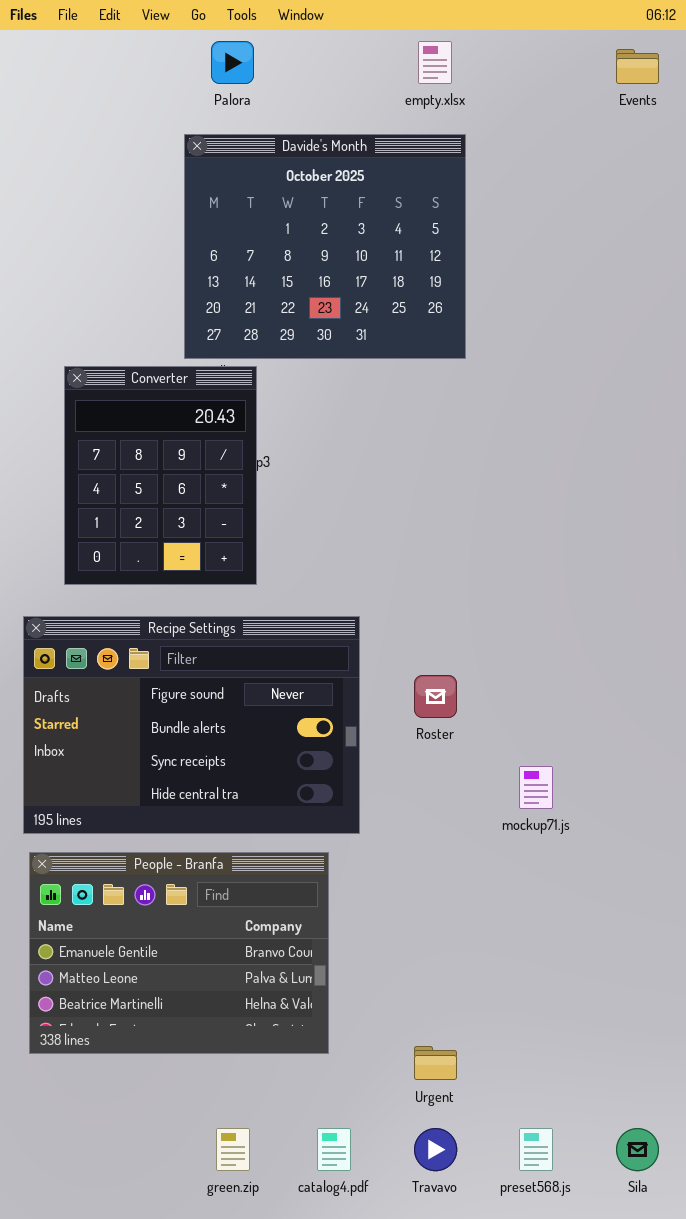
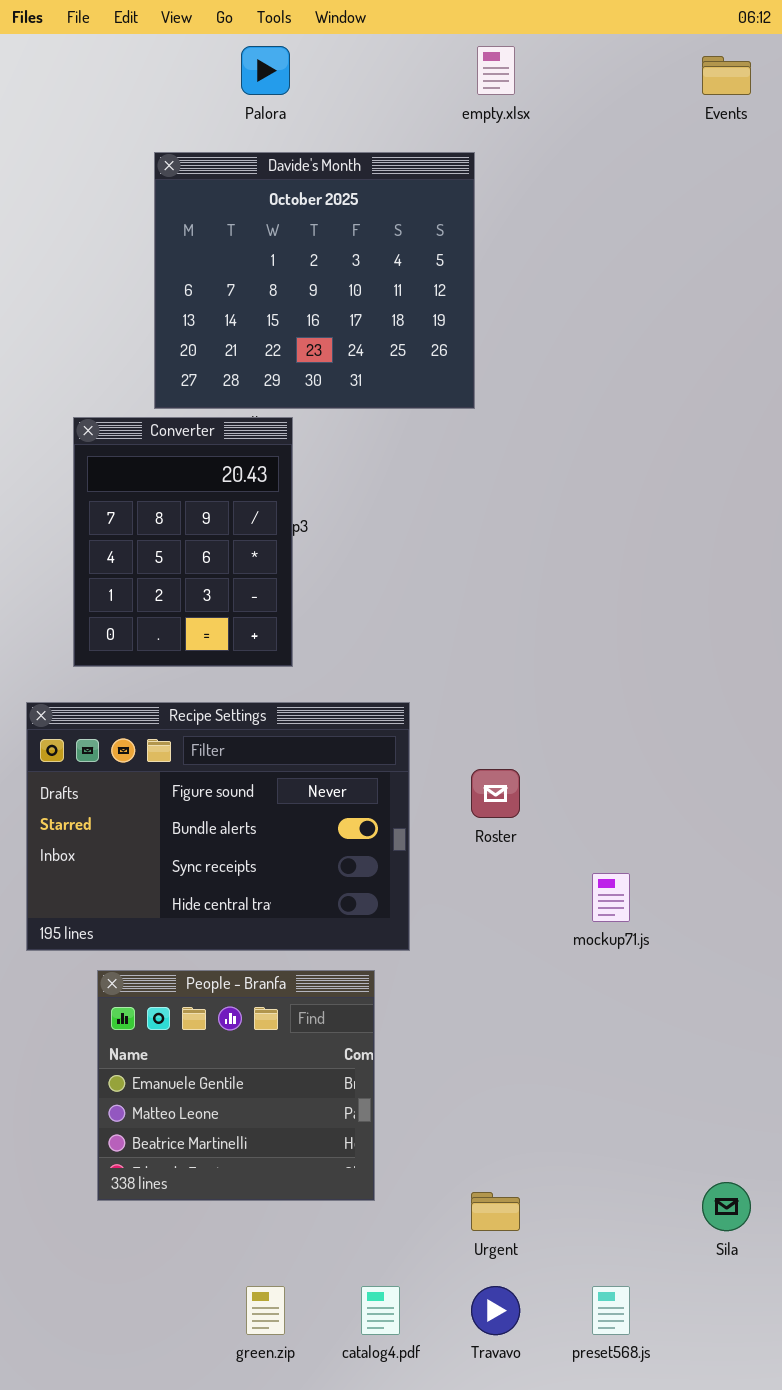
Davide's Month: [184,134,466,359] -> [154,152,475,409], moved
People - Branfa: [29,852,329,1054] -> [97,970,375,1201], resized
Sila: [616,1128,659,1171] -> [702,1182,751,1231], moved

